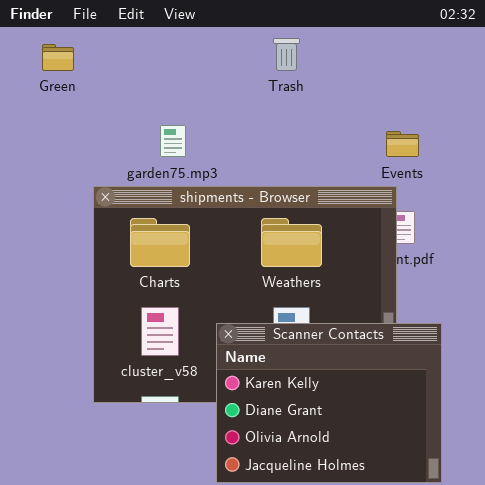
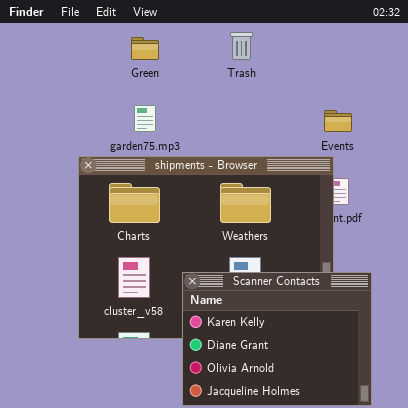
Green: [42,44,74,71] -> [131,37,159,60], moved

